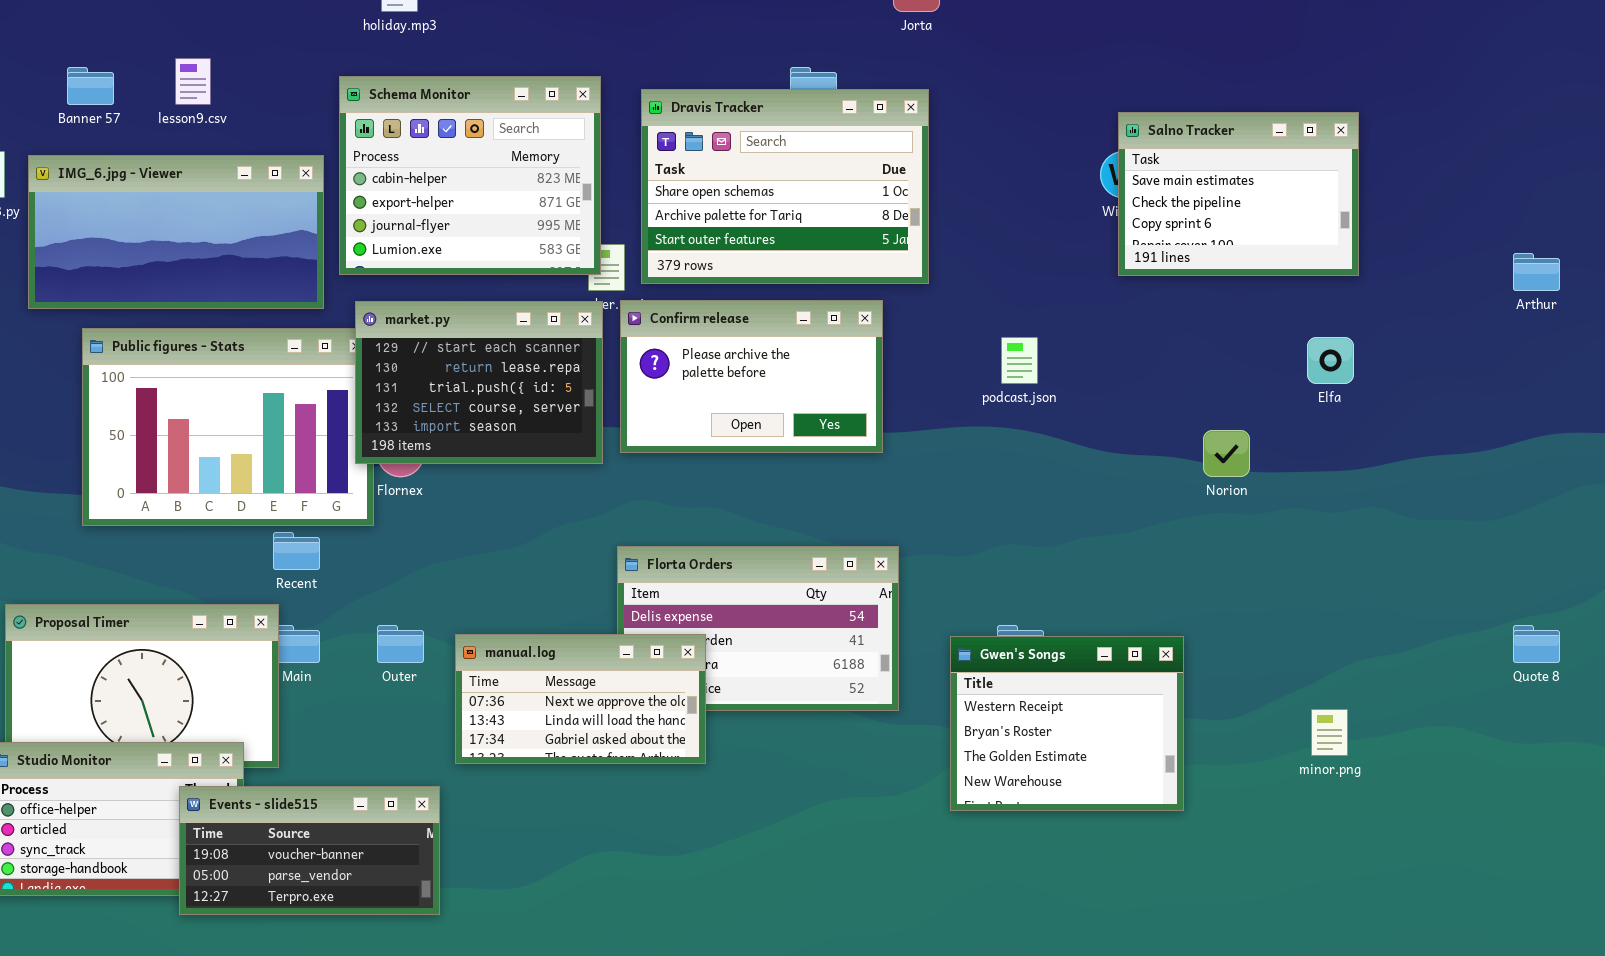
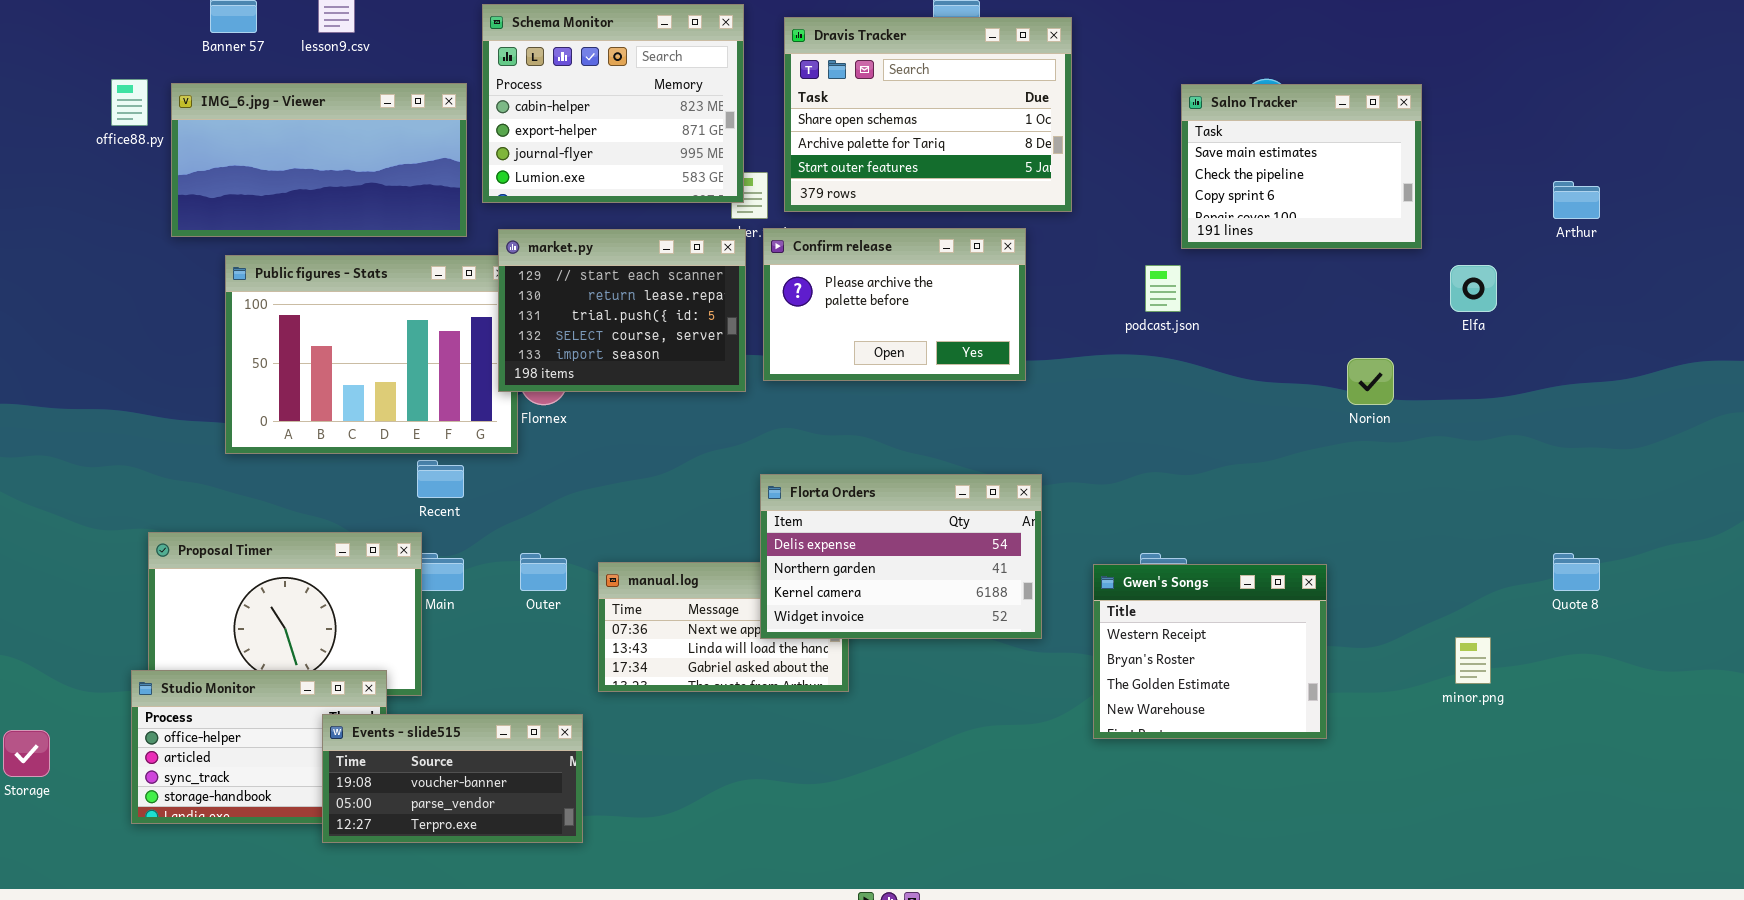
Salno Tracker: [1118,112,1359,276] -> [1181,84,1422,249], moved
Arthur: [1513,253,1560,291] -> [1553,181,1600,219], moved
Florta Orders: [617,546,899,711] -> [760,474,1042,639], raised
Quote 8: [1513,625,1560,663] -> [1553,553,1600,591], moved

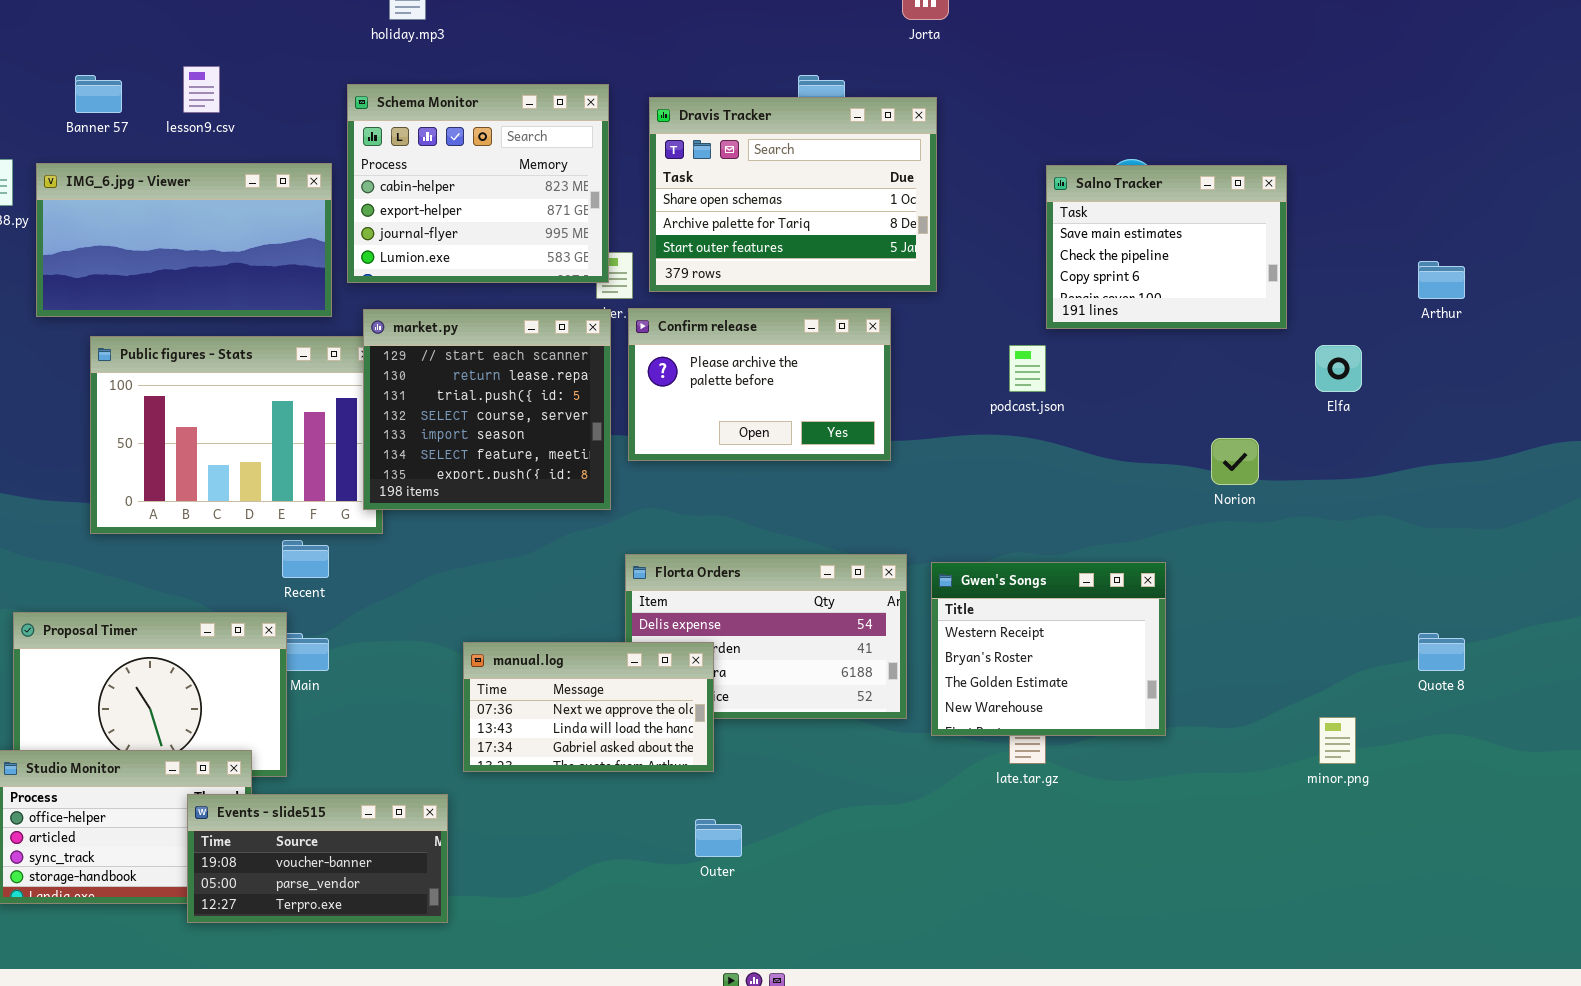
market.py: [498,229,746,392] -> [363,309,611,510], resized
Outer: [520,553,567,591] -> [695,819,742,857], moved
manual.log: [598,562,849,692] -> [463,642,714,772], raised
Gwen's Songs: [1093,564,1327,739] -> [931,562,1166,736], moved

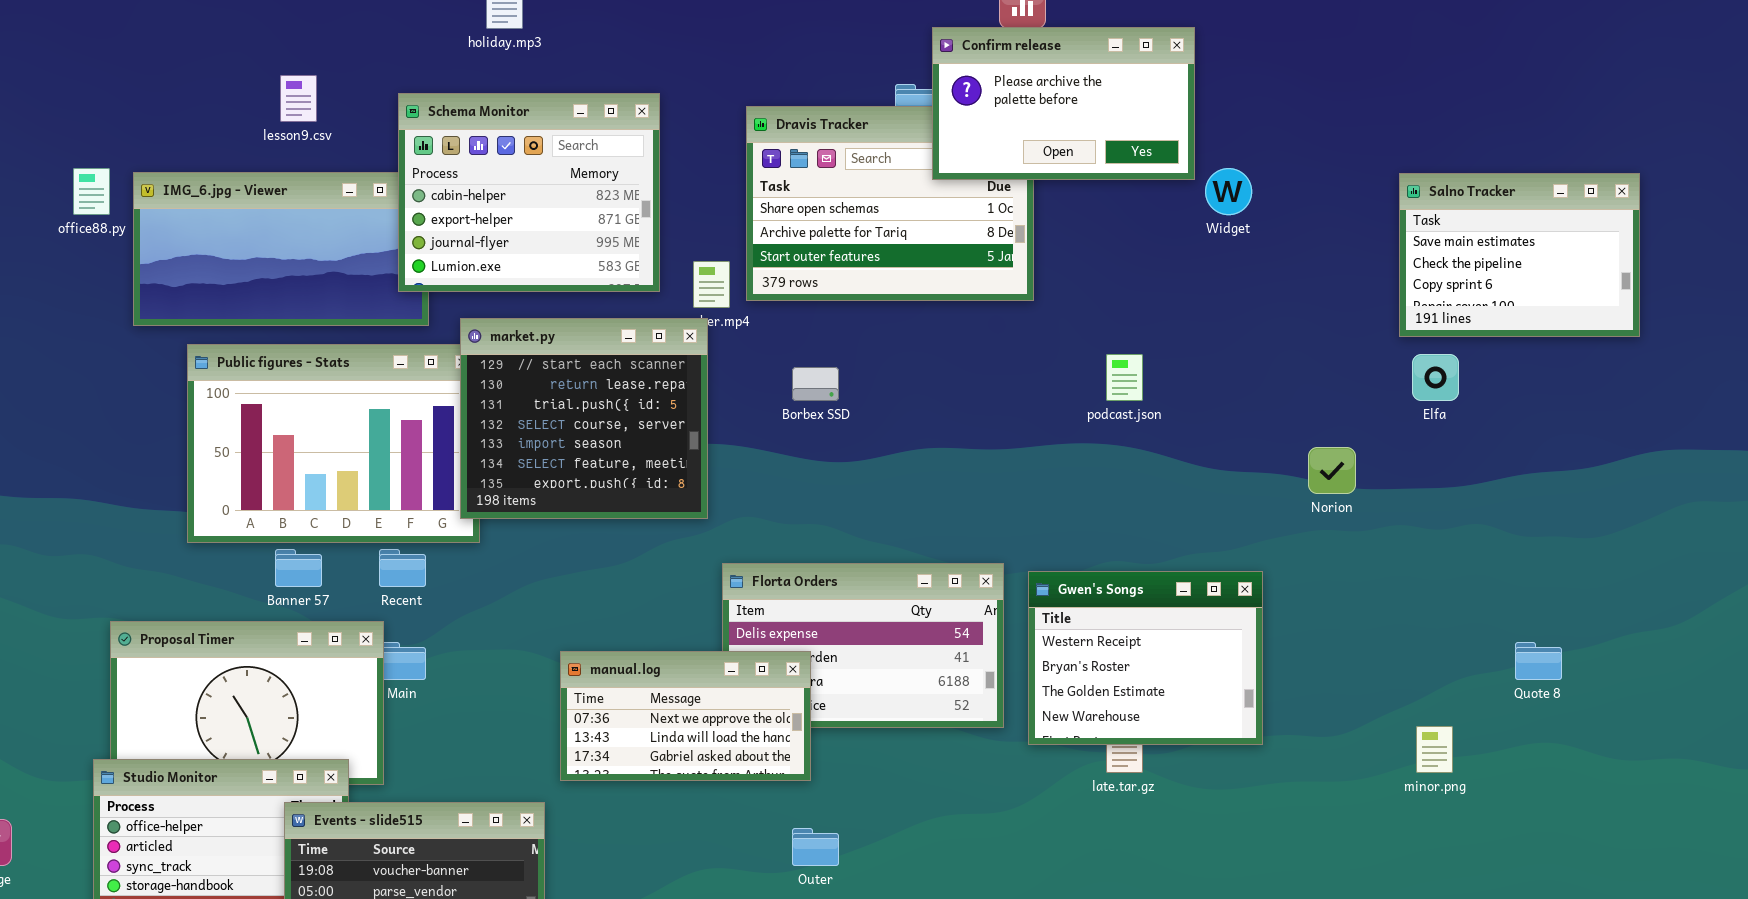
Banner 57: [75,75,122,113] -> [275,549,322,587], moved
Schema Monitor: [347,84,609,283] -> [398,93,660,292], moved
Salno Tracker: [1046,165,1287,329] -> [1399,173,1640,337], moved
Confirm release: [628,308,891,461] -> [932,27,1195,180], moved

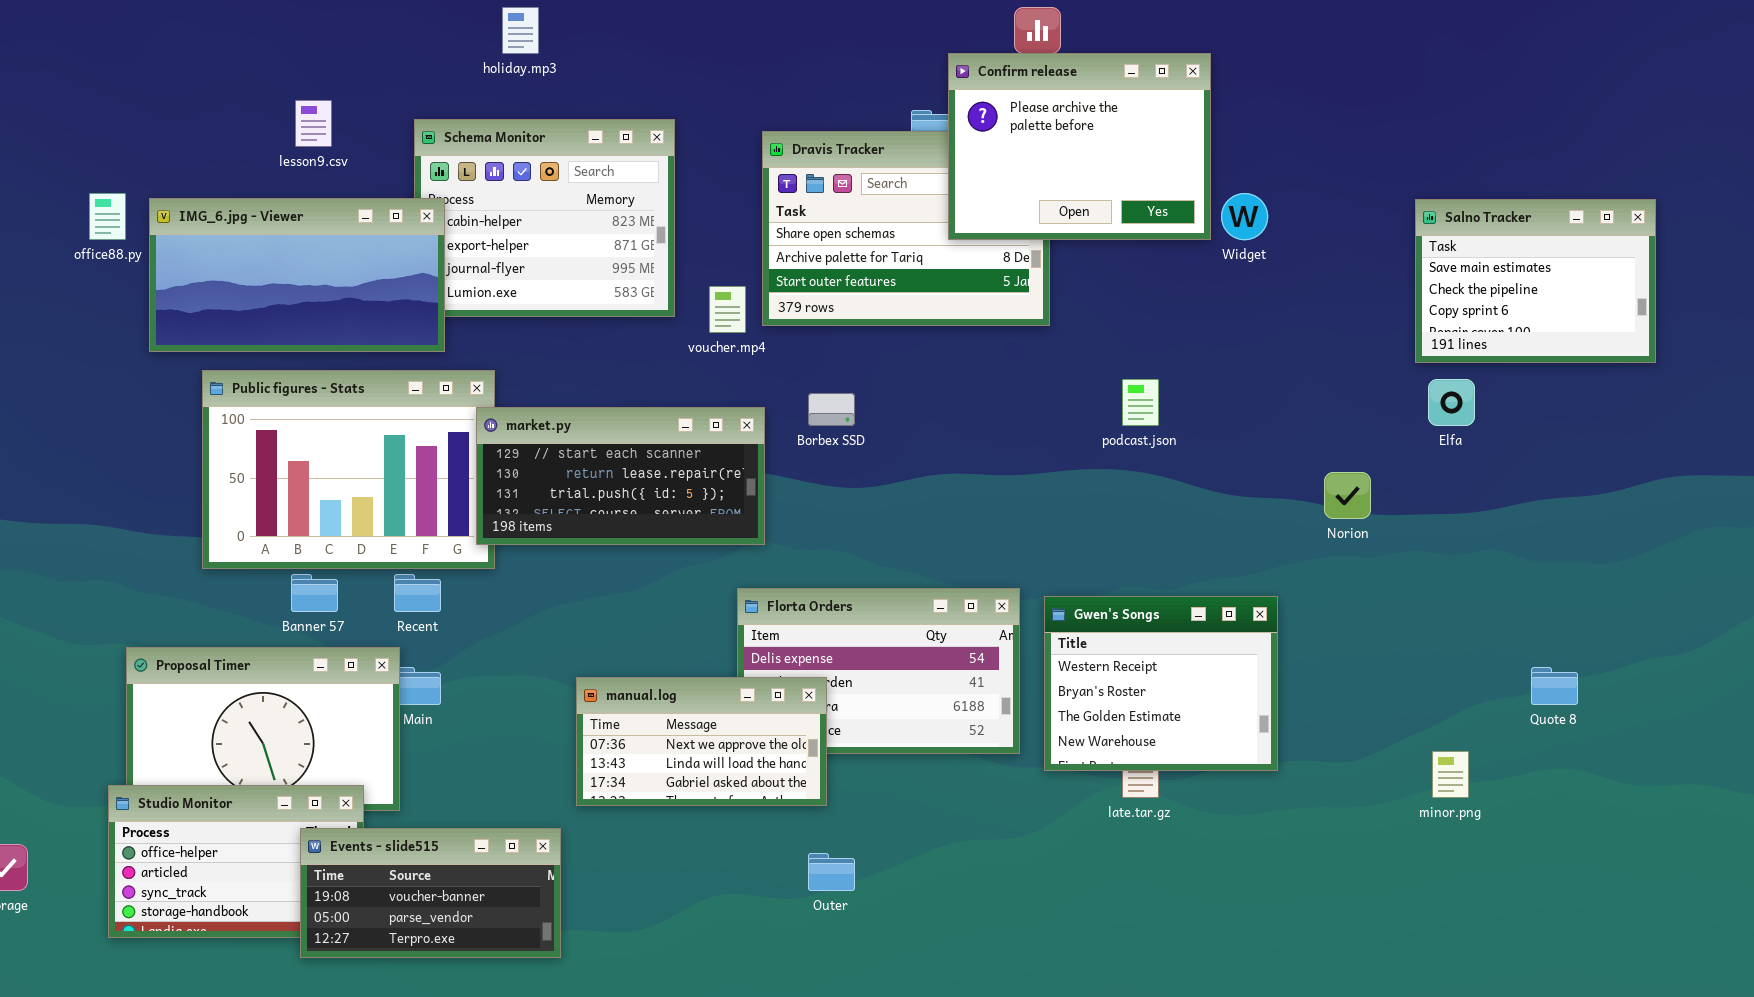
Confirm release: [932,27,1195,180] -> [948,53,1211,240], resized
IMG_6.jpg - Viewer: [133,172,429,326] -> [149,198,445,352], raised
market.py: [460,318,708,519] -> [476,407,765,545], resized

